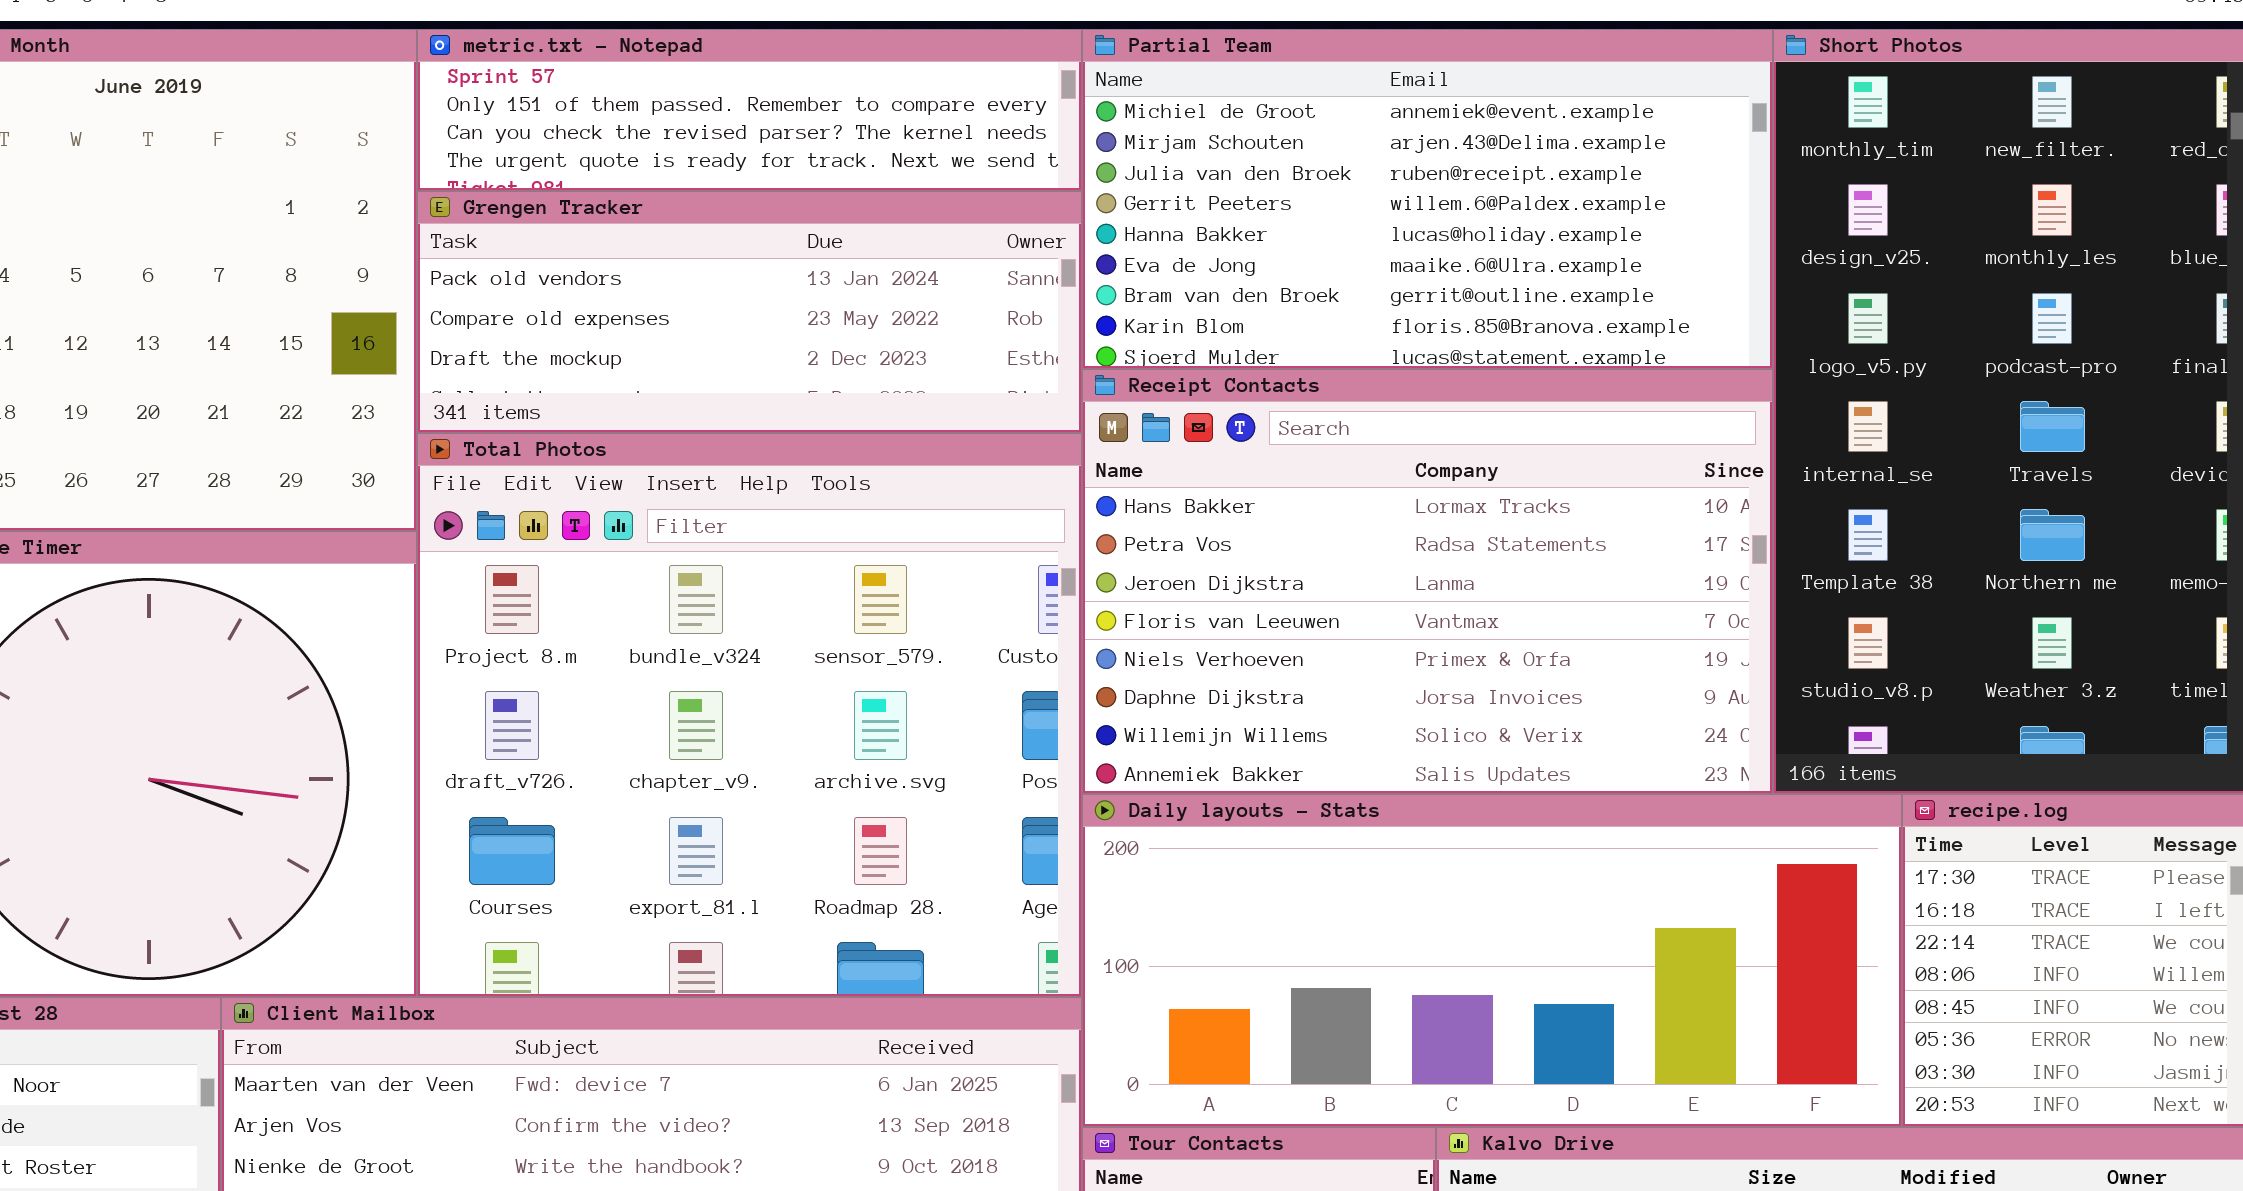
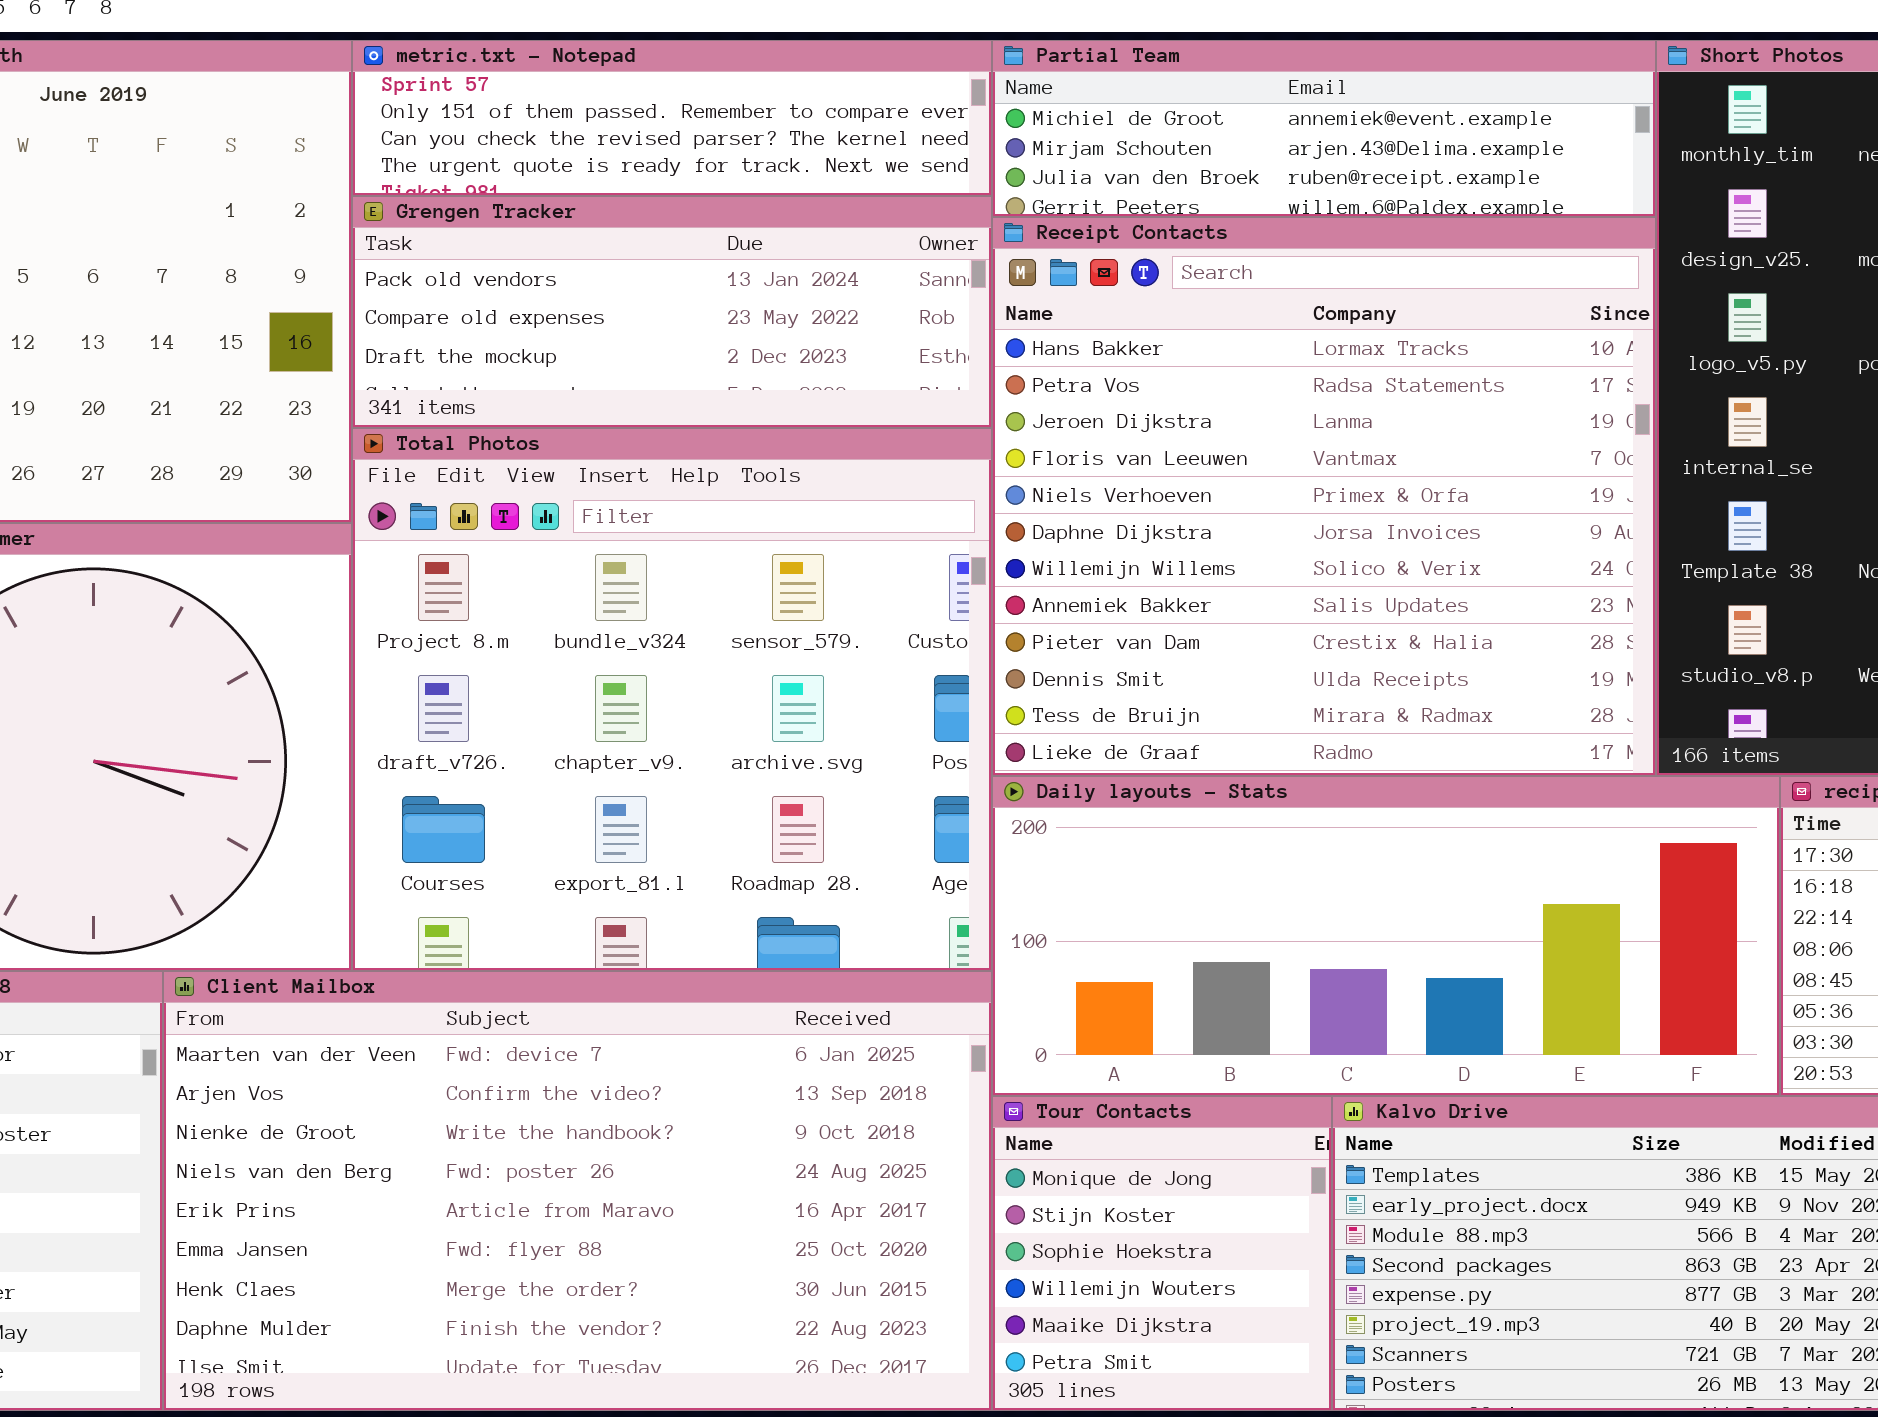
Partial Team: [1082,29,1773,369] -> [992,40,1656,217], resized
Receipt Contacts: [1082,369,1773,794] -> [992,217,1656,776], resized

